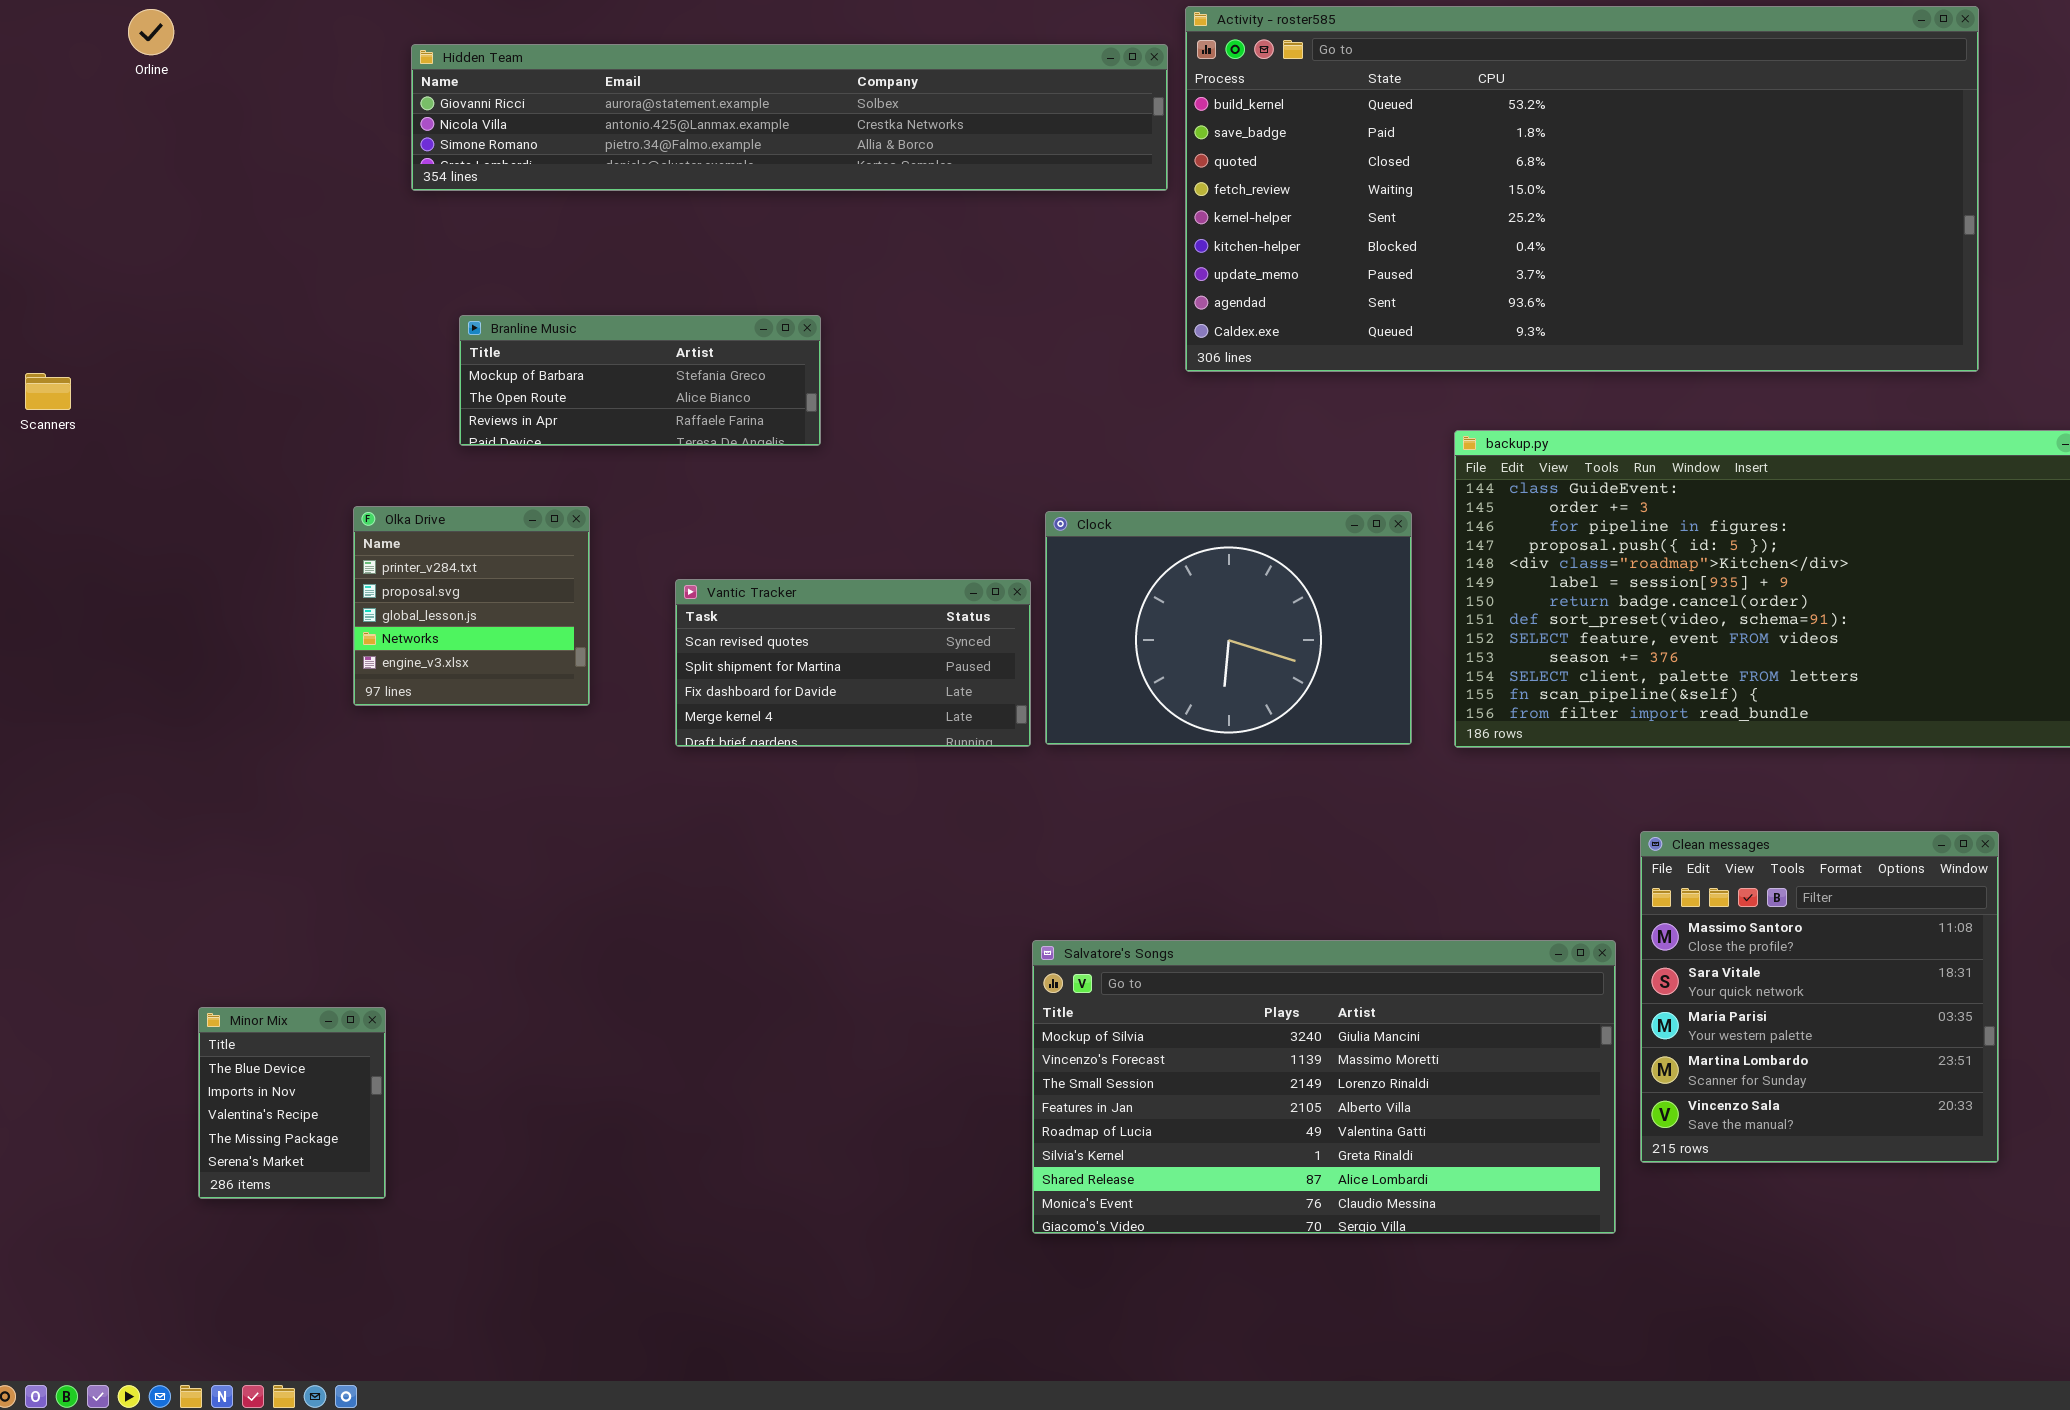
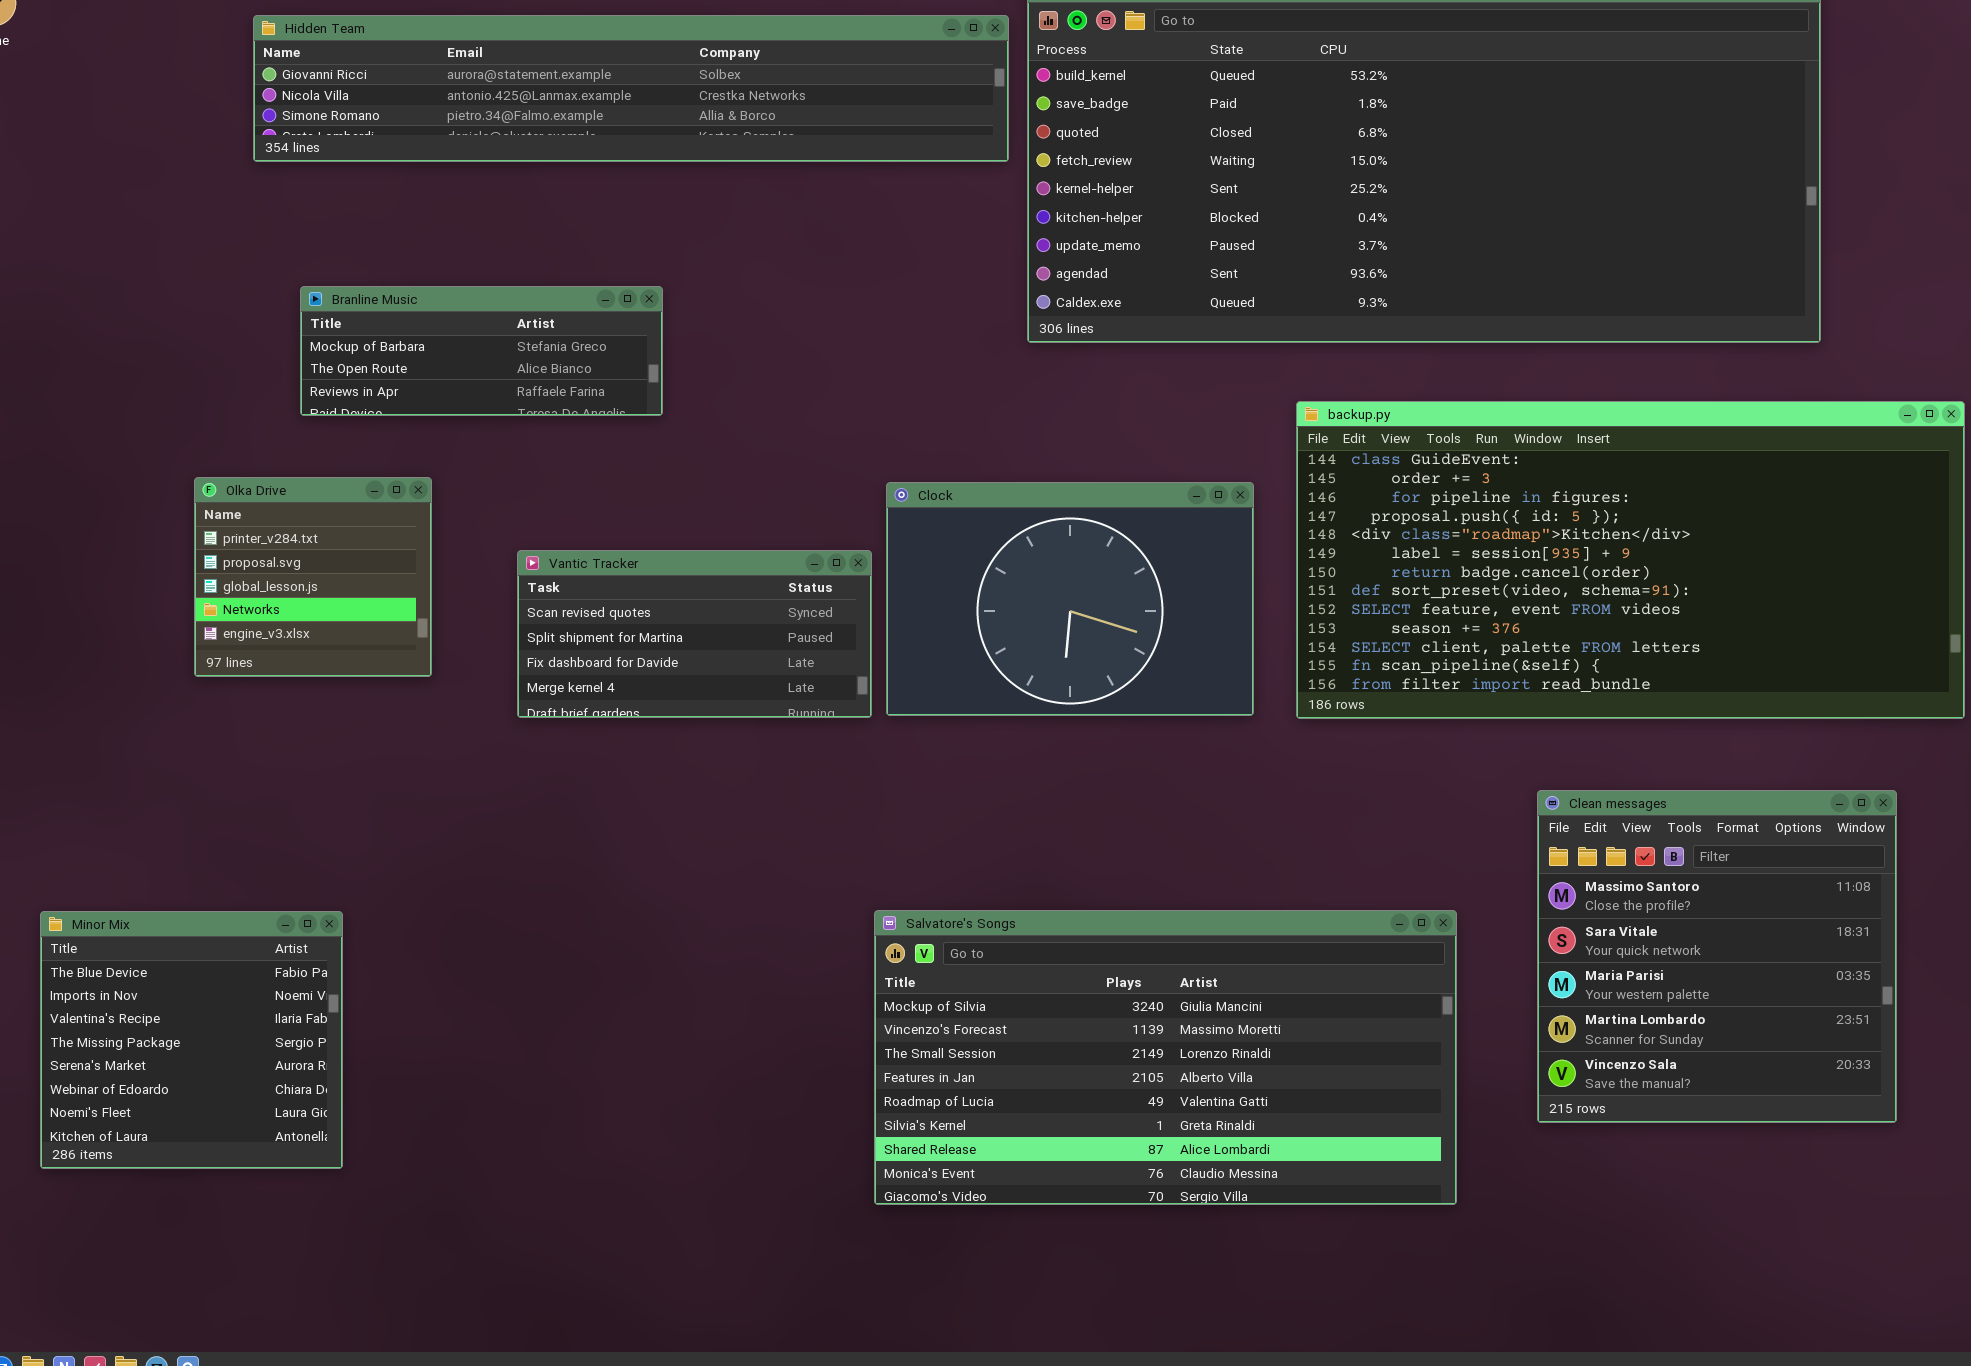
Clean messages: [1640,831,1999,1163] -> [1537,790,1897,1123], moved
Minor Mix: [198,1007,386,1199] -> [40,911,343,1169], resized

